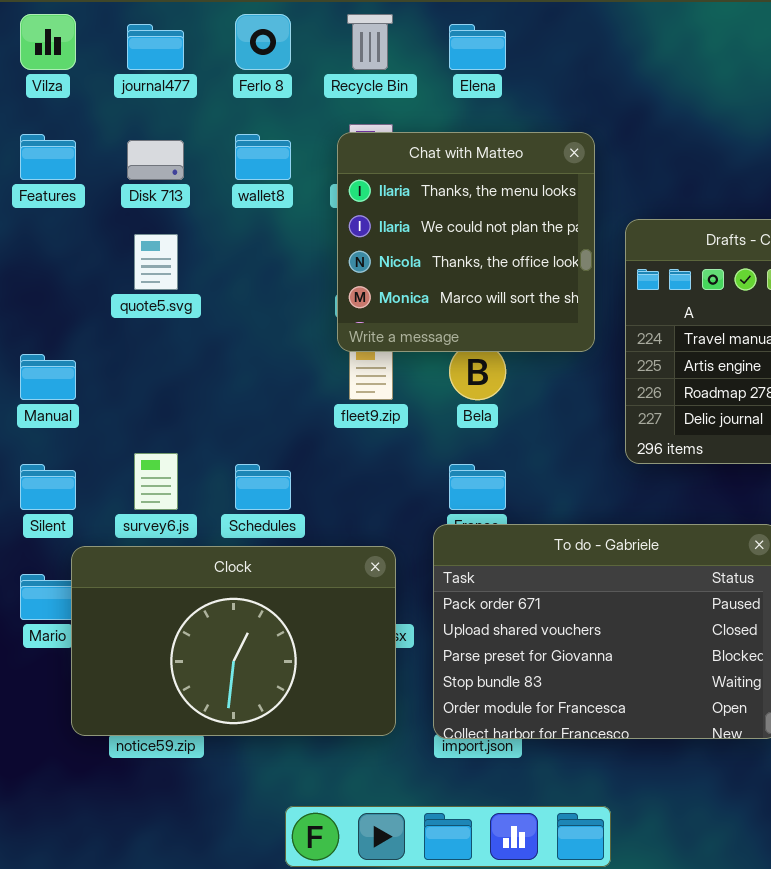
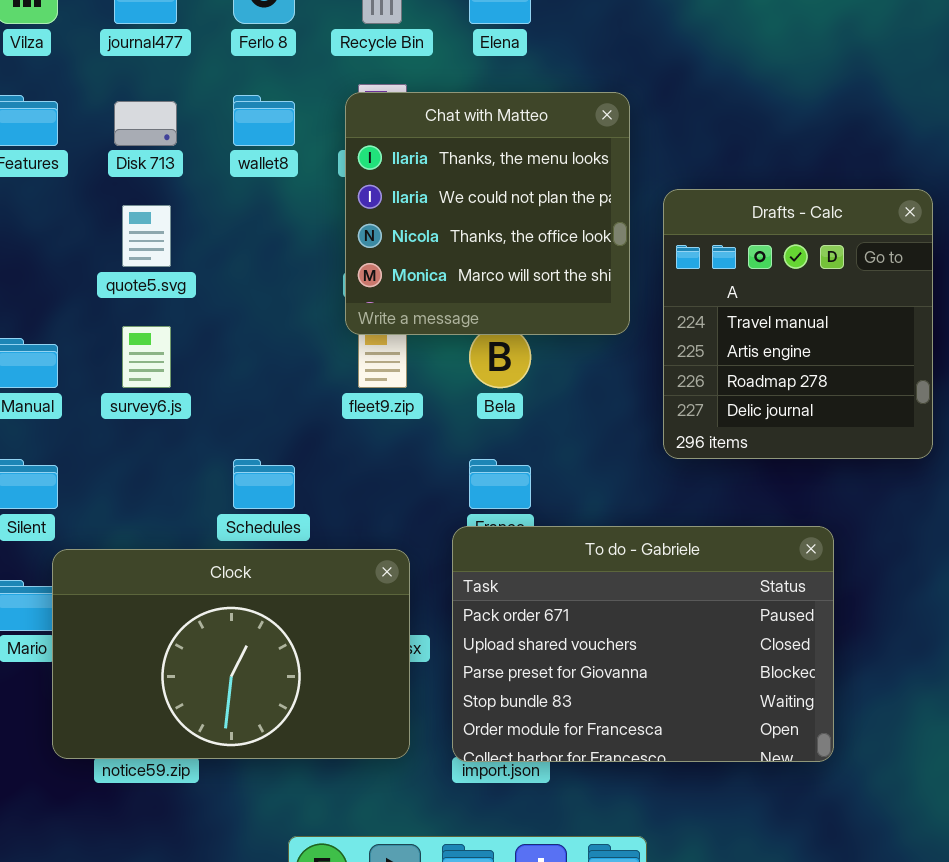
survey6.js: [134,453,178,510] -> [122,326,171,388], moved

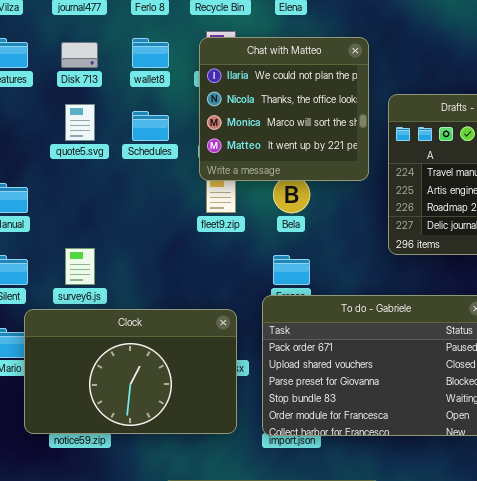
Chat with Matteo: [345,92,630,335] -> [199,37,369,181], scrolled down 1 row
survey6.js: [122,326,171,388] -> [65,248,95,285], moved
Schedules: [233,459,295,509] -> [132,111,169,141], moved

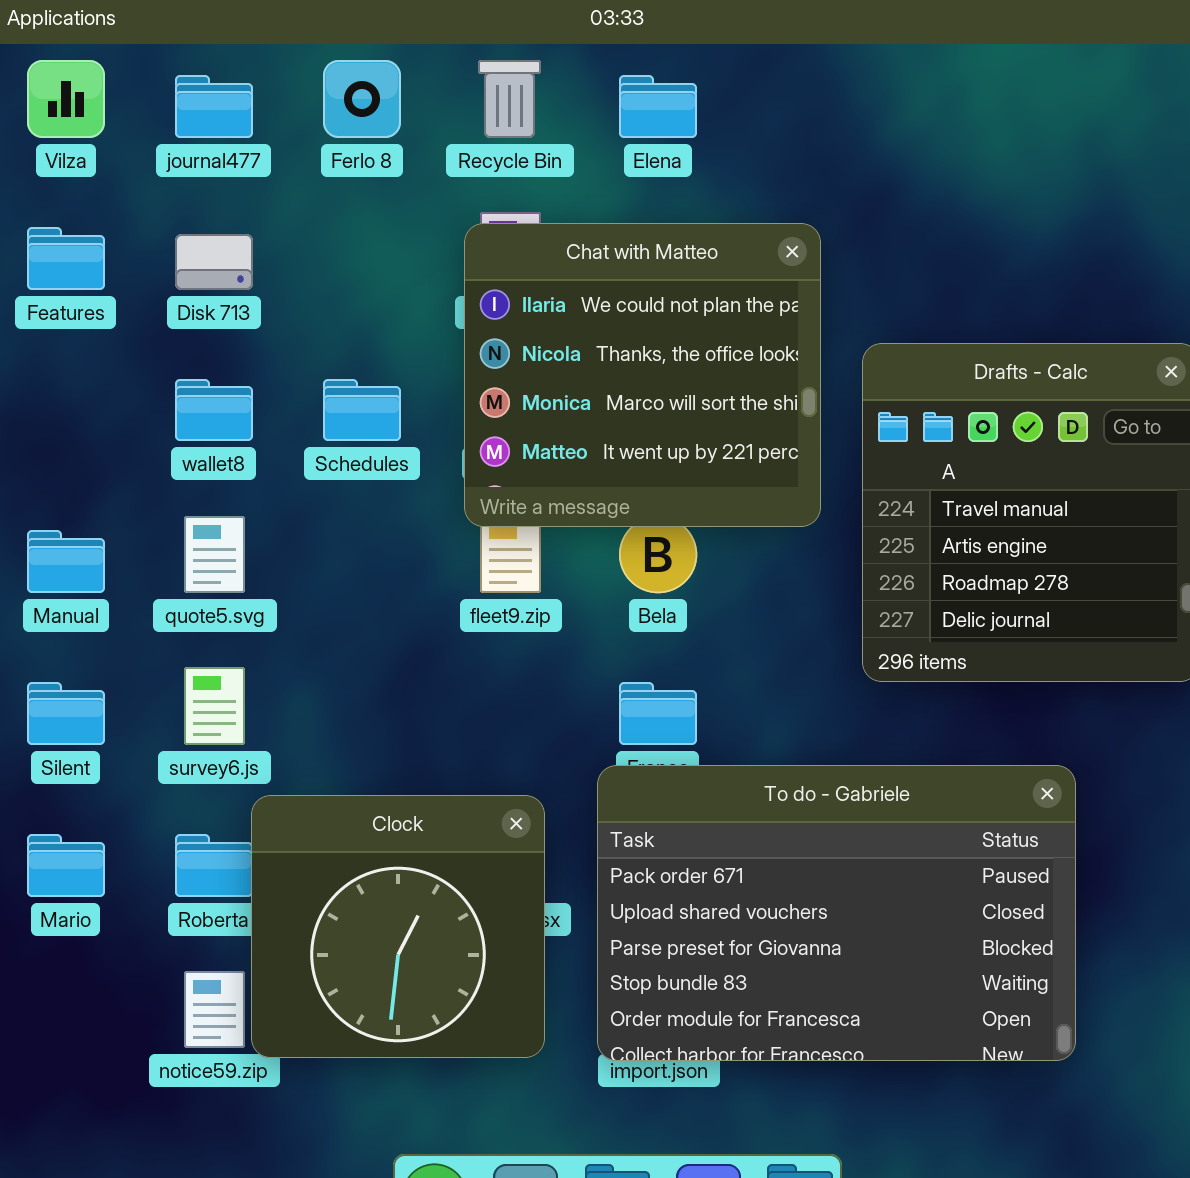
wallet8: [132,38,169,68] -> [175,379,253,441], moved
quote5.svg: [65,104,95,141] -> [184,516,245,593], moved
Clock: [24,309,237,434] -> [251,795,545,1058], resized

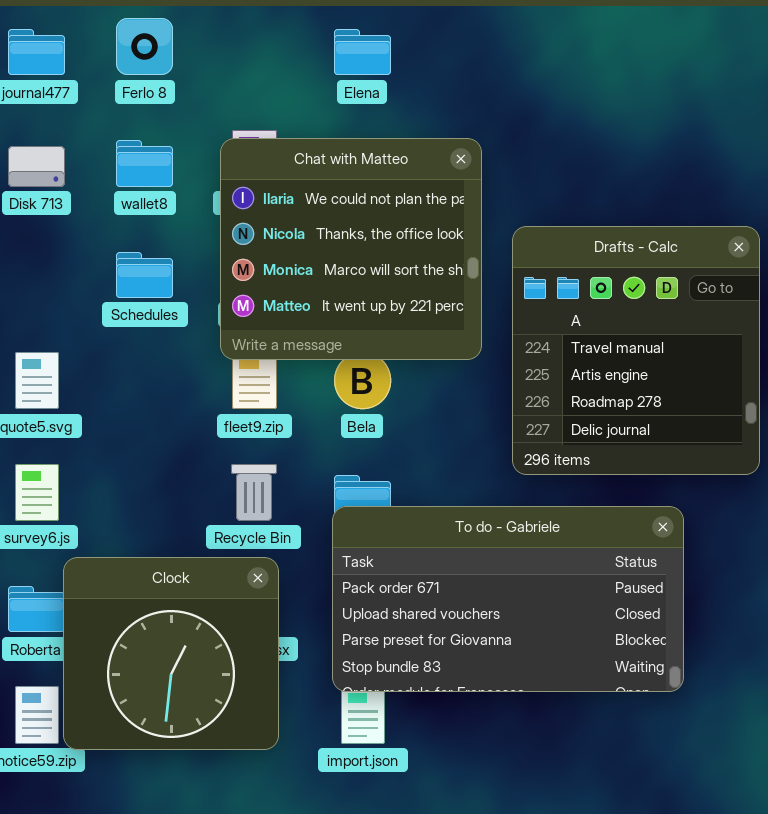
Recycle Bin: [478,60,541,138] -> [231,464,277,521], moved
wallet8: [175,379,253,441] -> [116,140,173,187], moved
To do - Gabriele: [597,765,1076,1061] -> [332,506,684,692], moved, resized

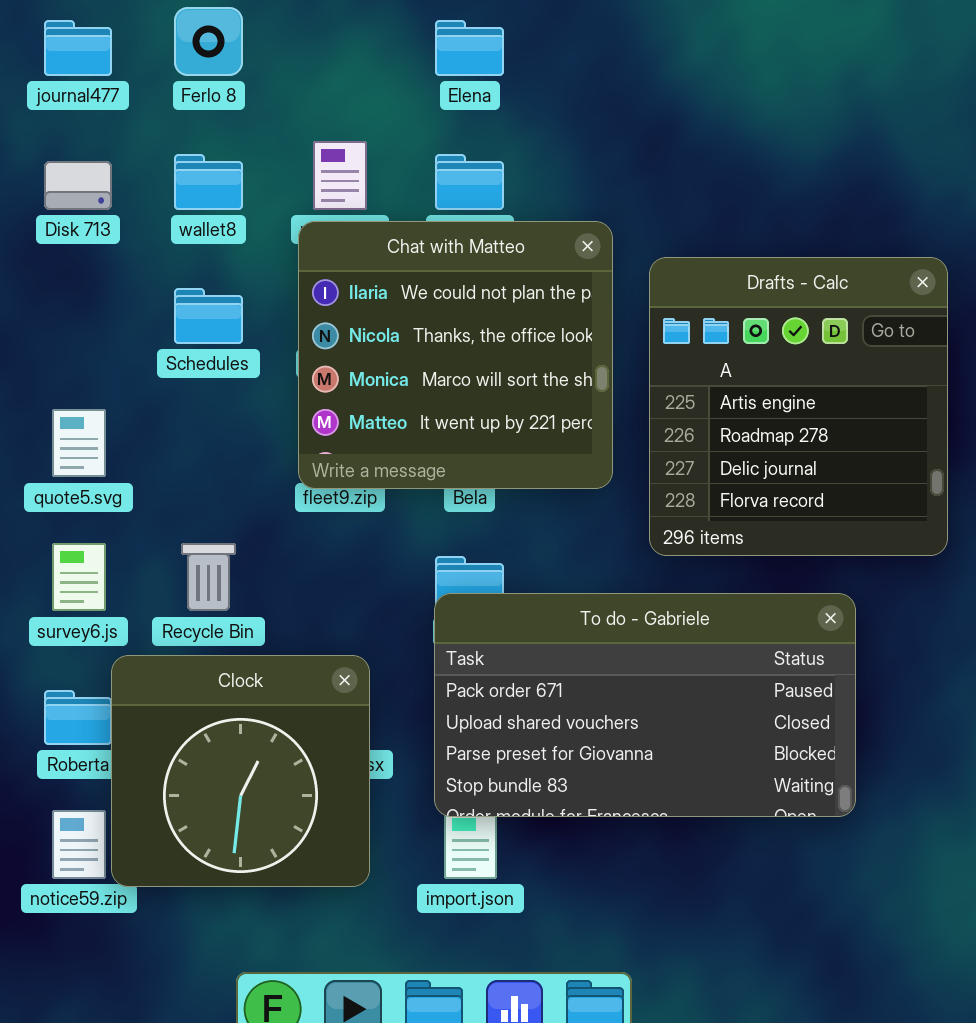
Chat with Matteo: [220,138,482,360] -> [298,221,613,489], moved
Drafts - Calc: [512,226,760,475] -> [649,257,948,556], scrolled down 1 row
Recycle Bin: [231,464,277,521] -> [181,543,236,611], moved

